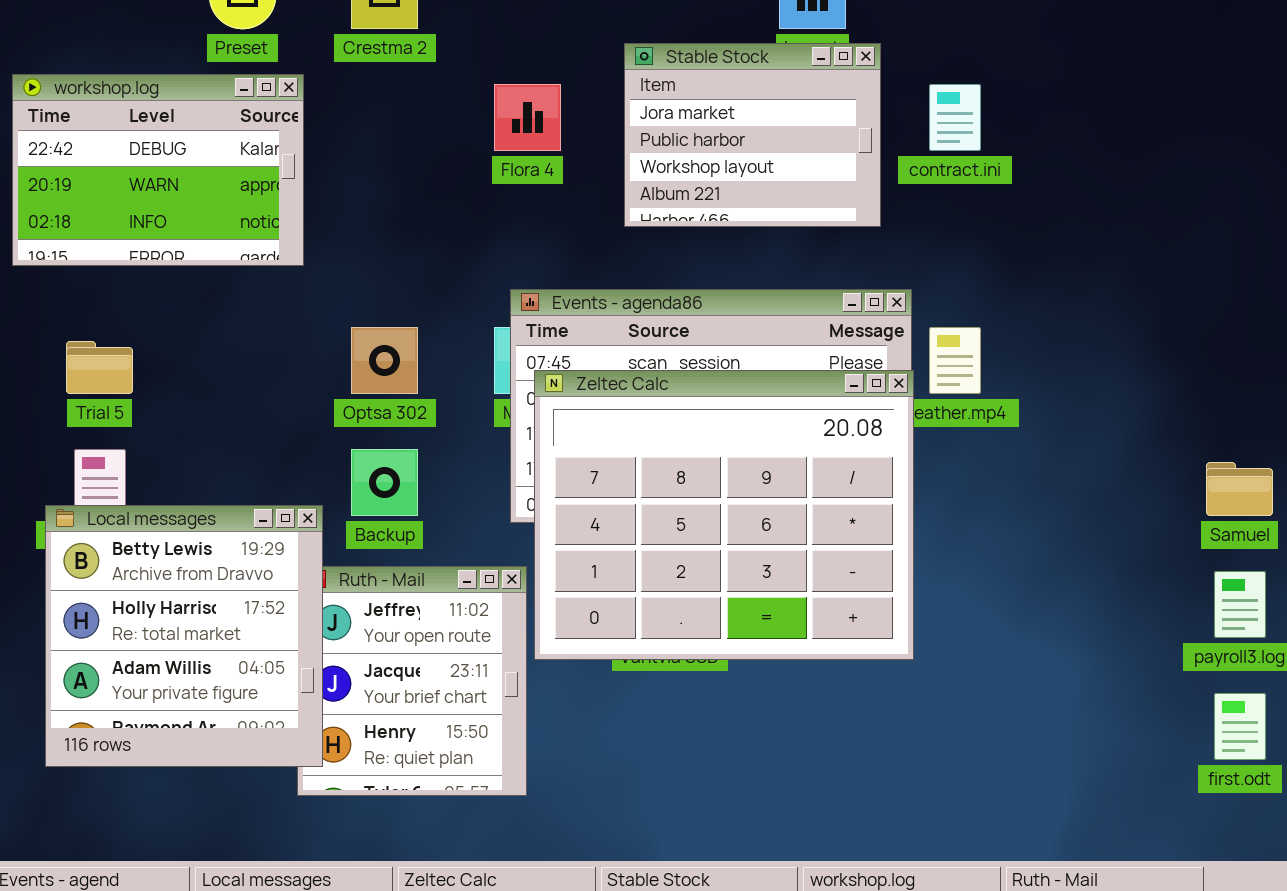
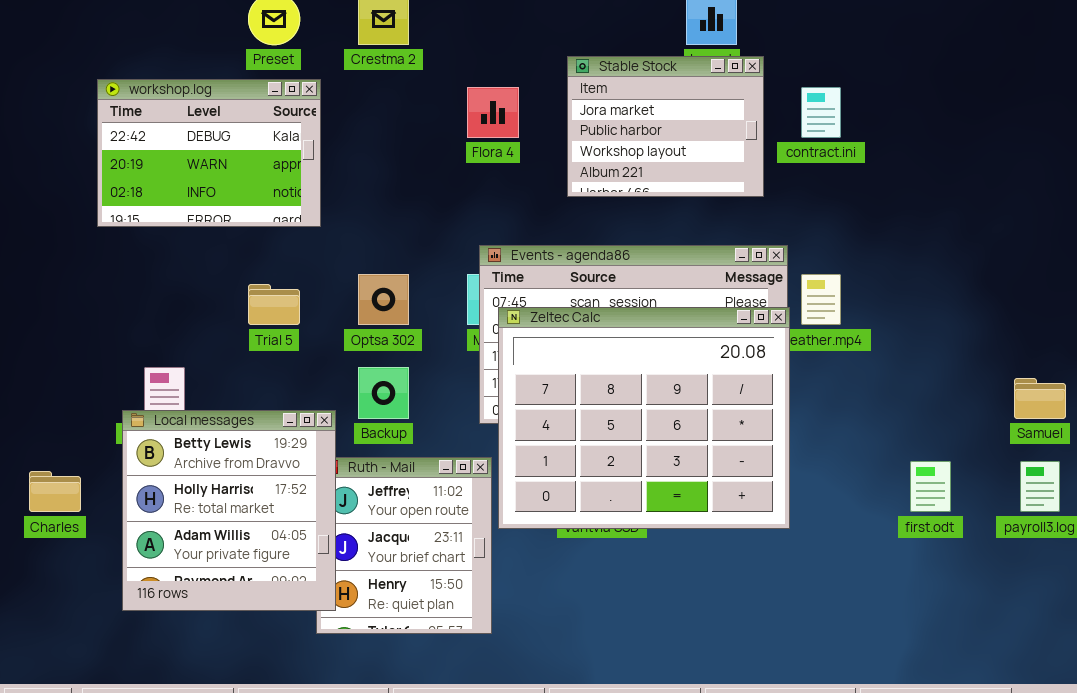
Trial 5: [66,341,133,394] -> [248,284,300,325], moved
first.odt: [1214,693,1266,760] -> [910,461,951,512], moved

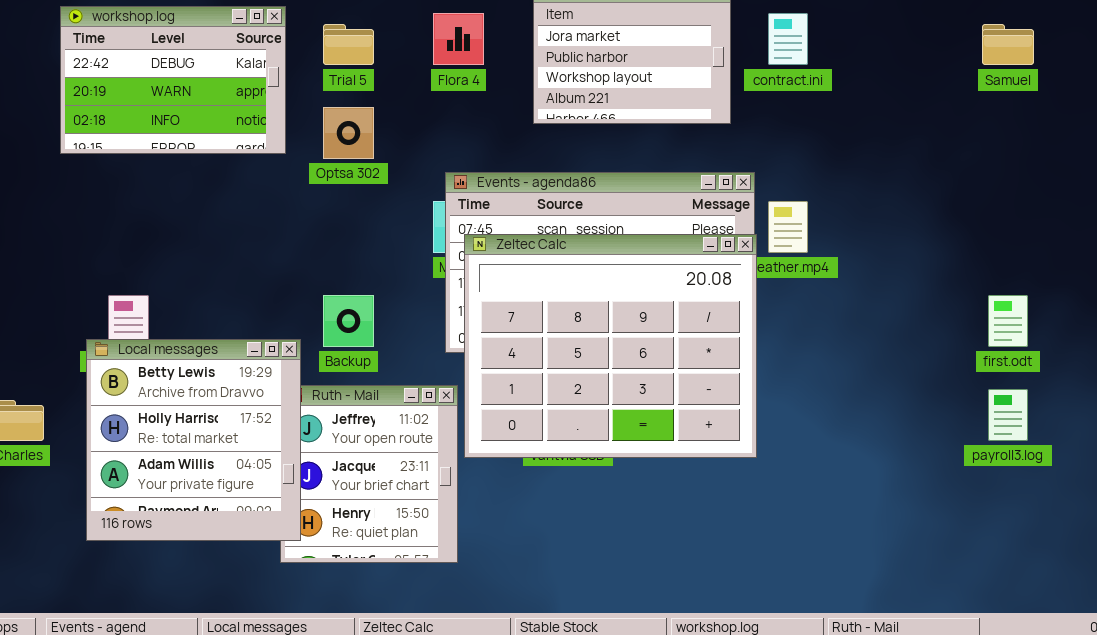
Optsa 302: [358,274,409,325] -> [323,107,374,159], moved
Trial 5: [248,284,300,325] -> [323,24,374,65], moved
Samuel: [1014,378,1066,419] -> [982,24,1034,65], moved
first.odt: [910,461,951,512] -> [988,295,1028,347], moved

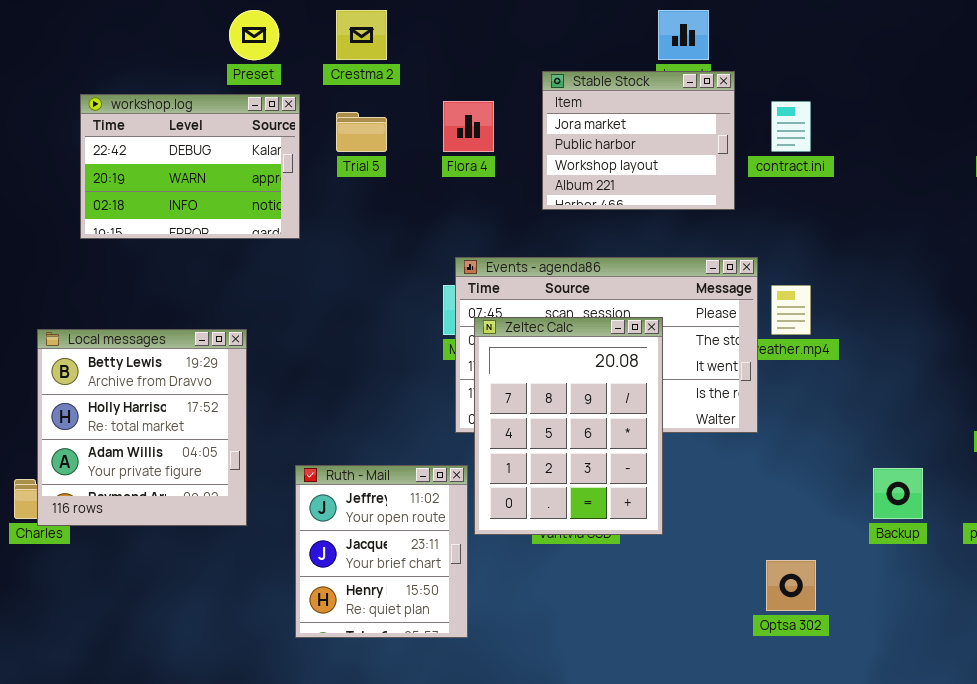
Optsa 302: [323,107,374,159] -> [766,560,816,611], moved
Zeltec Calc: [464,234,757,458] -> [474,317,663,535], resized
Backup: [323,295,374,347] -> [873,468,923,519], moved
Local messages: [86,339,301,541] -> [37,329,247,526], moved

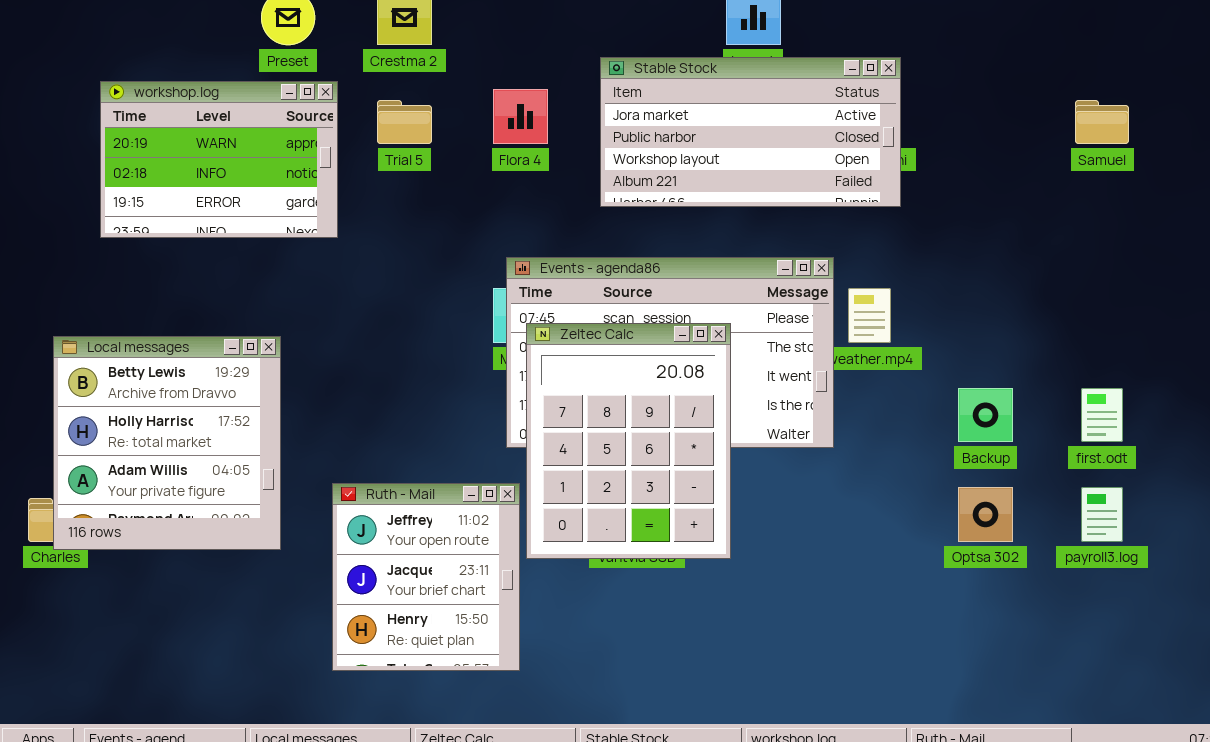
Stable Stock: [542,71,735,210] -> [600,57,901,207], resized
workshop.log: [80,94,300,239] -> [100,81,338,238], scrolled down 1 row
Backup: [873,468,923,519] -> [958,388,1013,442], moved
Optsa 302: [766,560,816,611] -> [958,487,1013,542], moved

